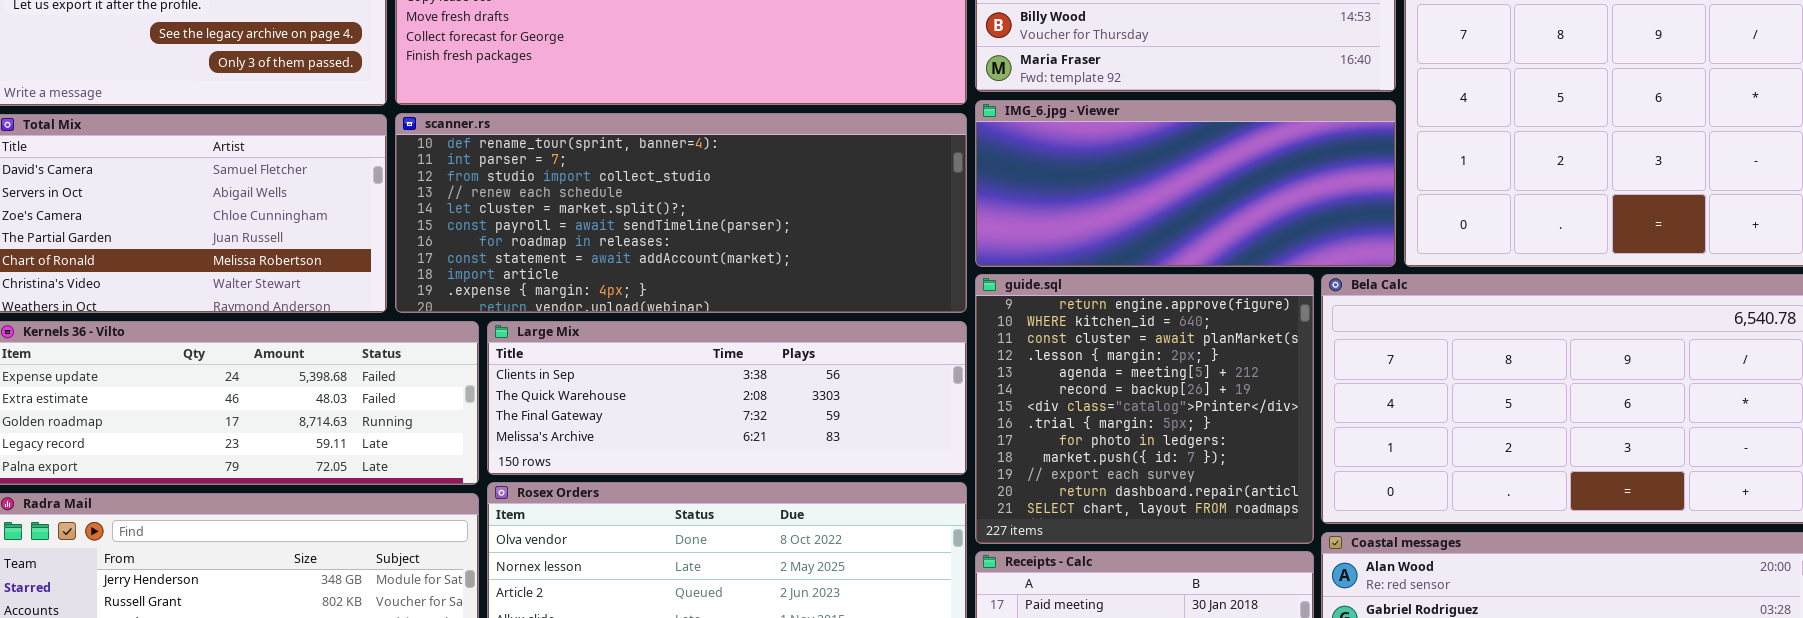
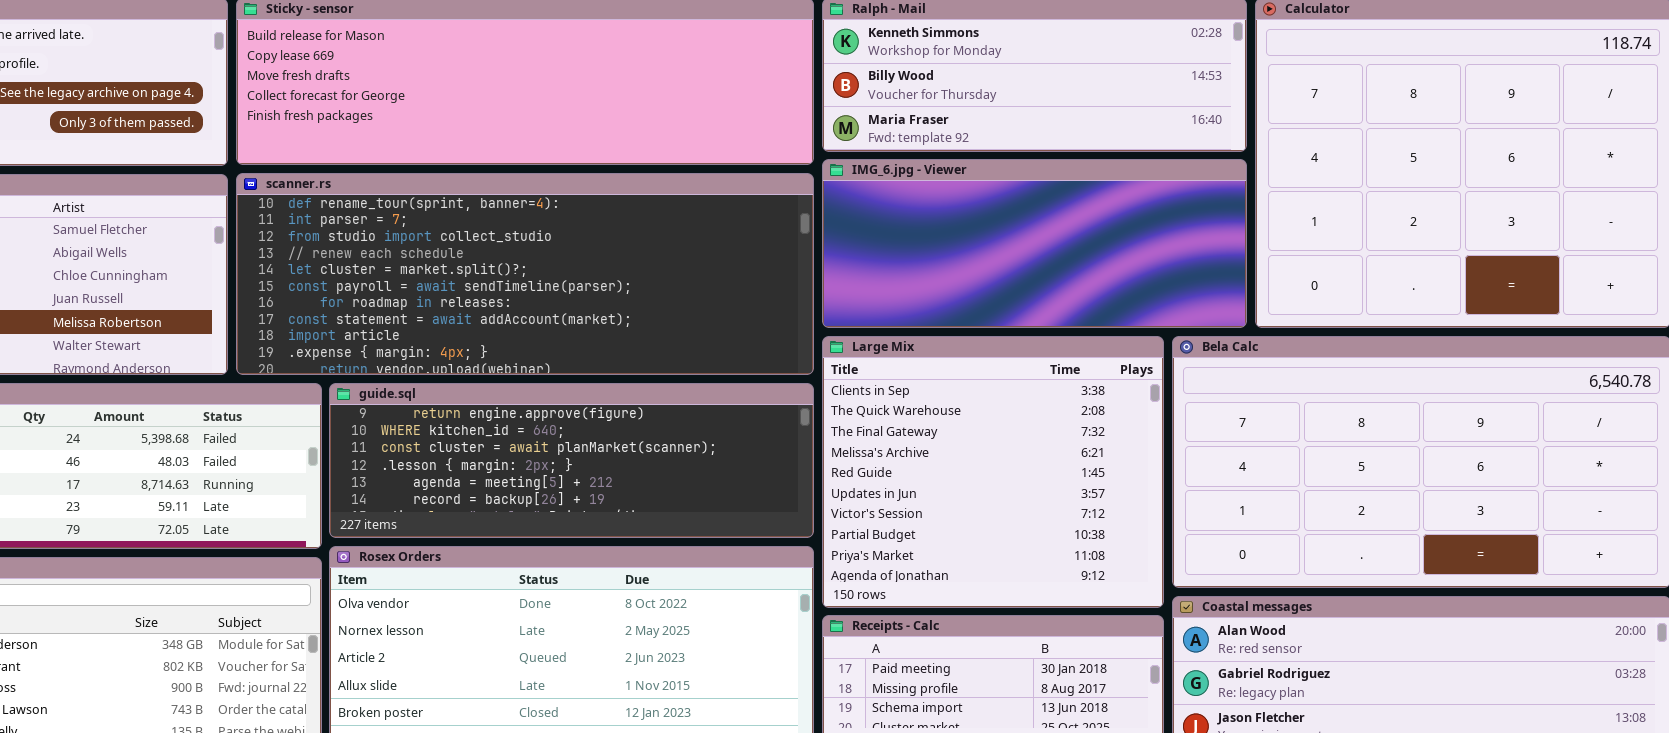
guide.sql: [975,274,1314,544] -> [329,383,814,538], moved, resized
Large Mix: [487,321,967,475] -> [822,336,1164,608], moved, resized

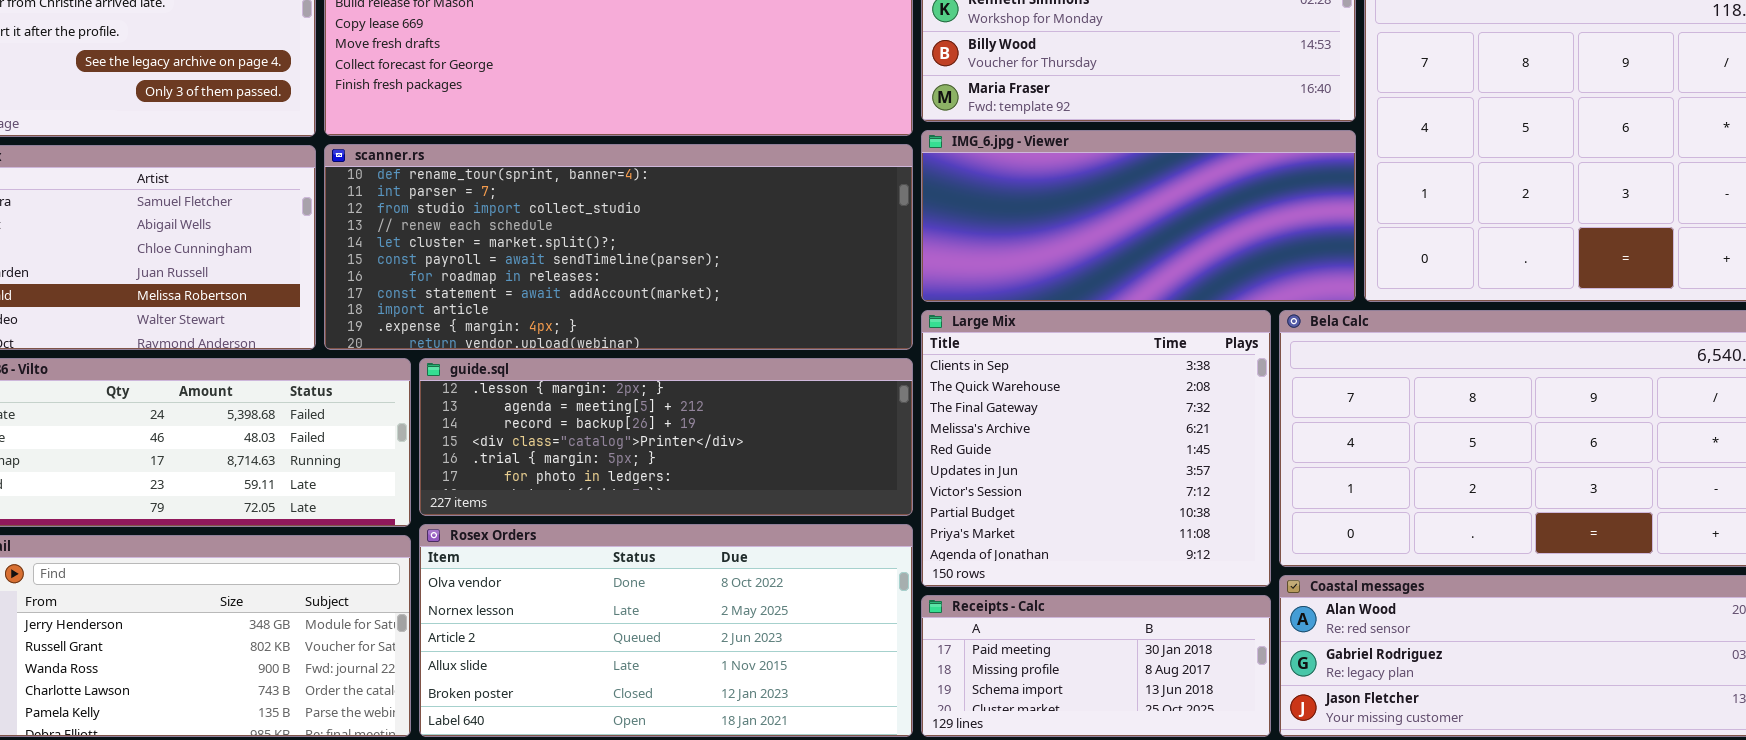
guide.sql: [329,383,814,538] -> [419,358,913,516], scrolled down 3 rows

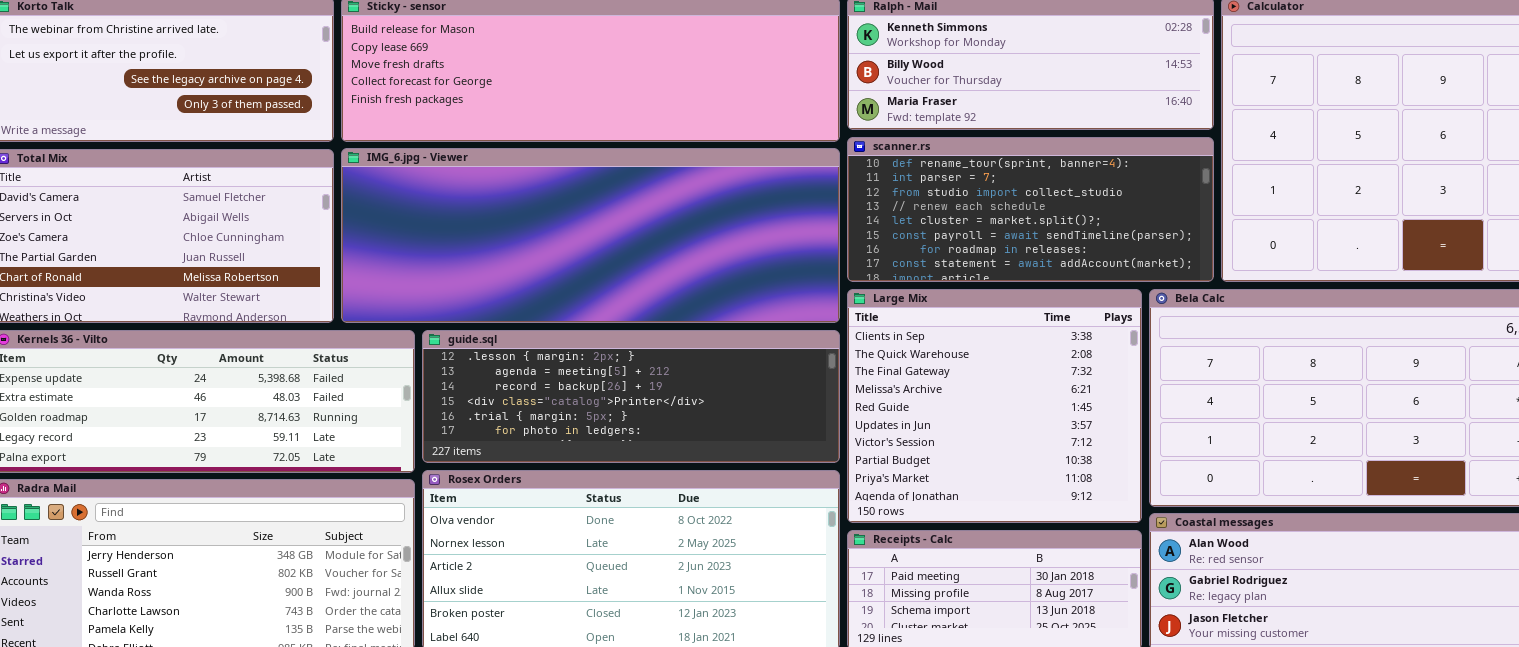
IMG_6.jpg - Viewer: [921,130,1356,302] -> [341,148,840,323], moved, resized
scanner.rs: [324,144,913,350] -> [847,137,1214,282], moved, resized

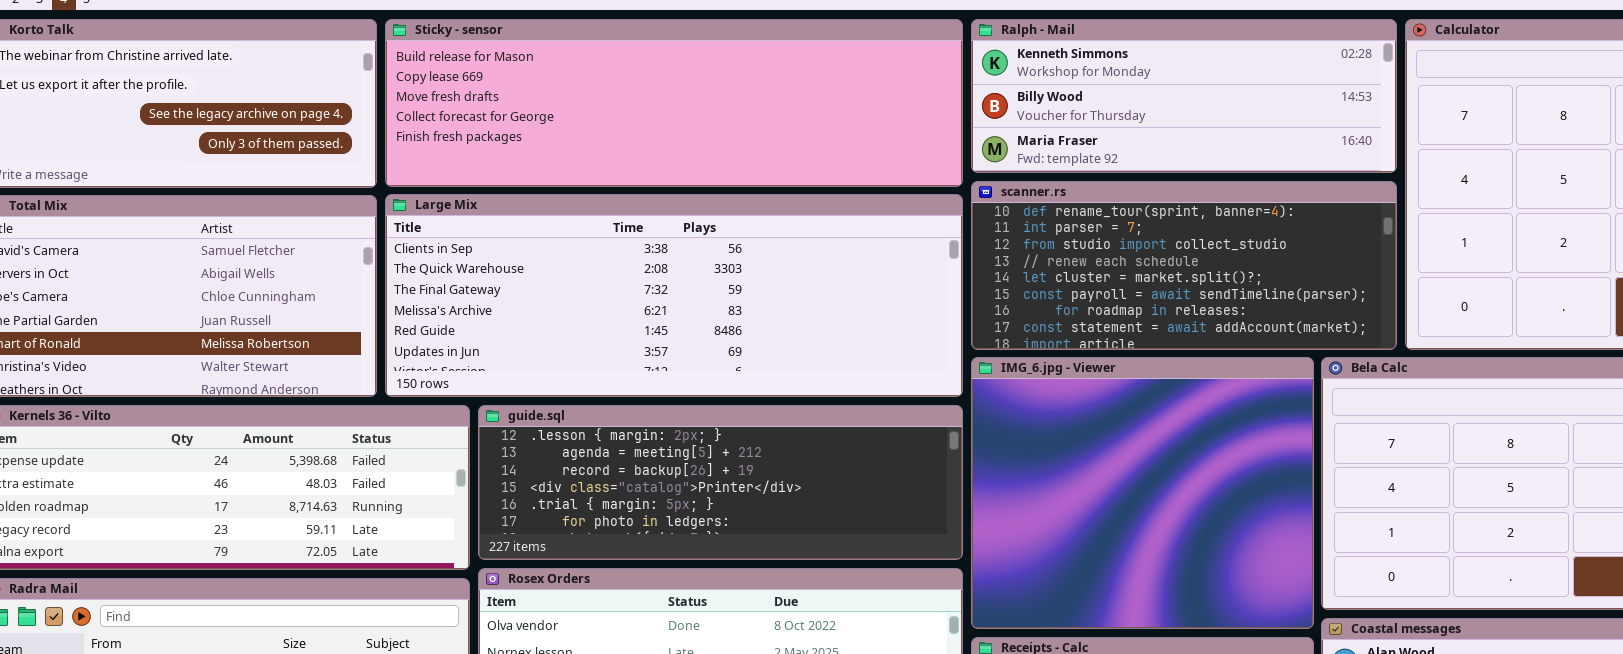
IMG_6.jpg - Viewer: [341,148,840,323] -> [971,357,1314,629], moved, resized
Large Mix: [847,289,1142,523] -> [385,194,963,397], moved, resized

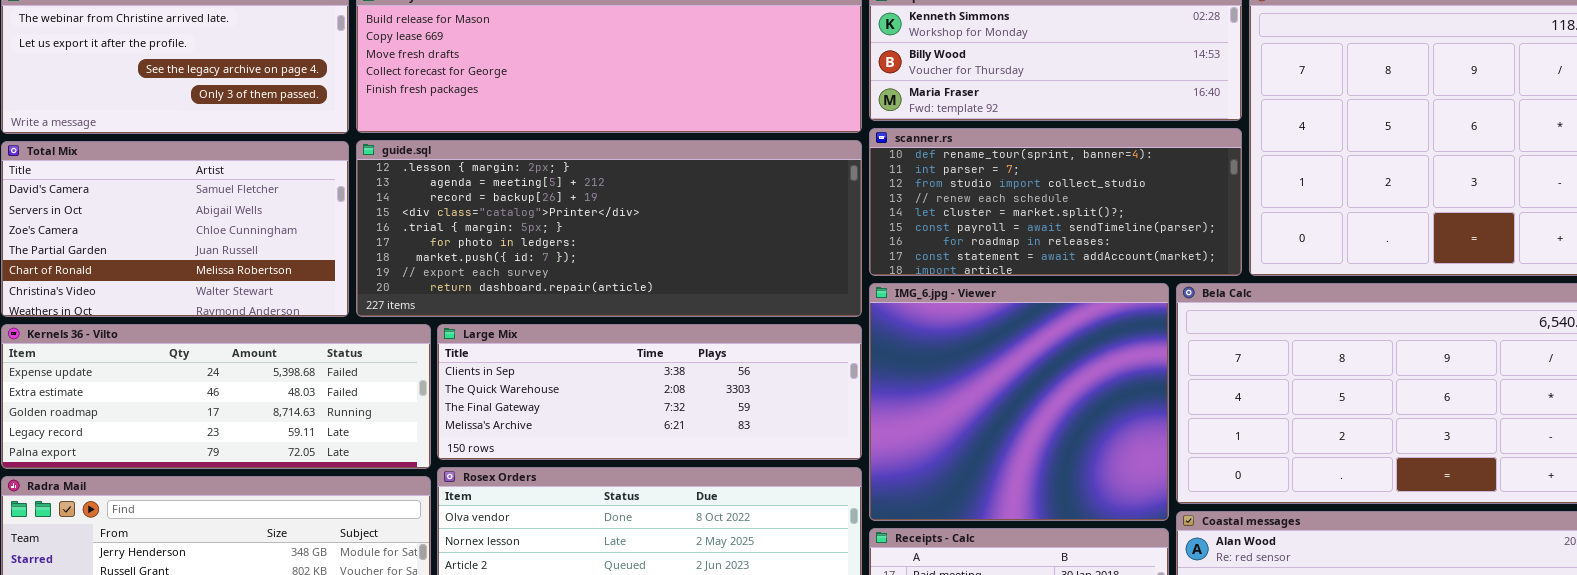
Large Mix: [385,194,963,397] -> [437,324,862,460], moved, resized
guide.sql: [478,405,963,560] -> [356,140,862,317], moved, resized

